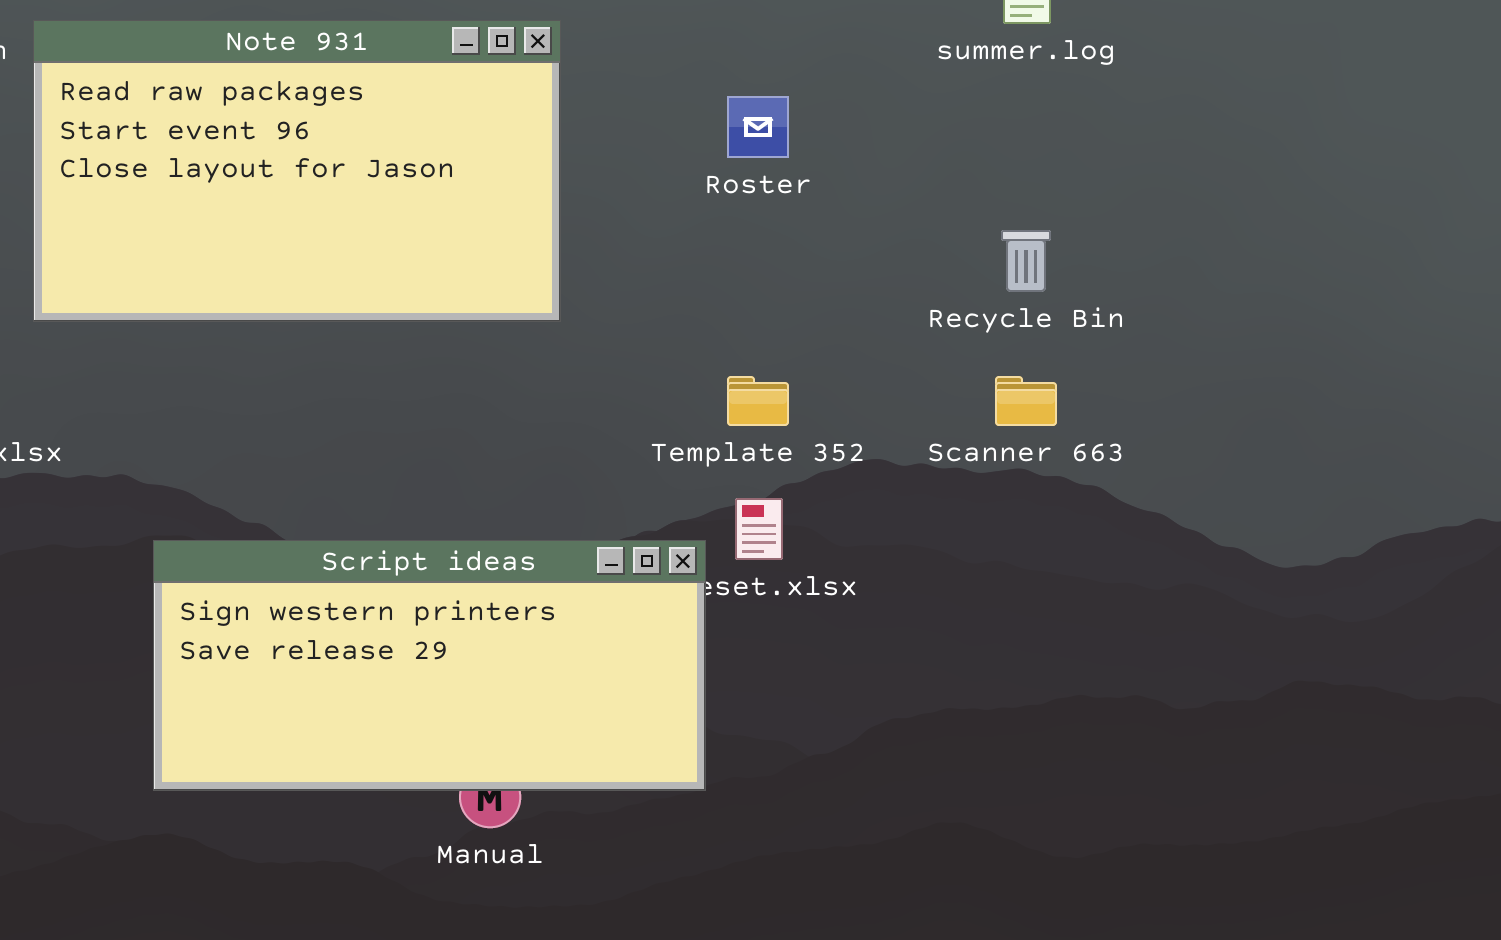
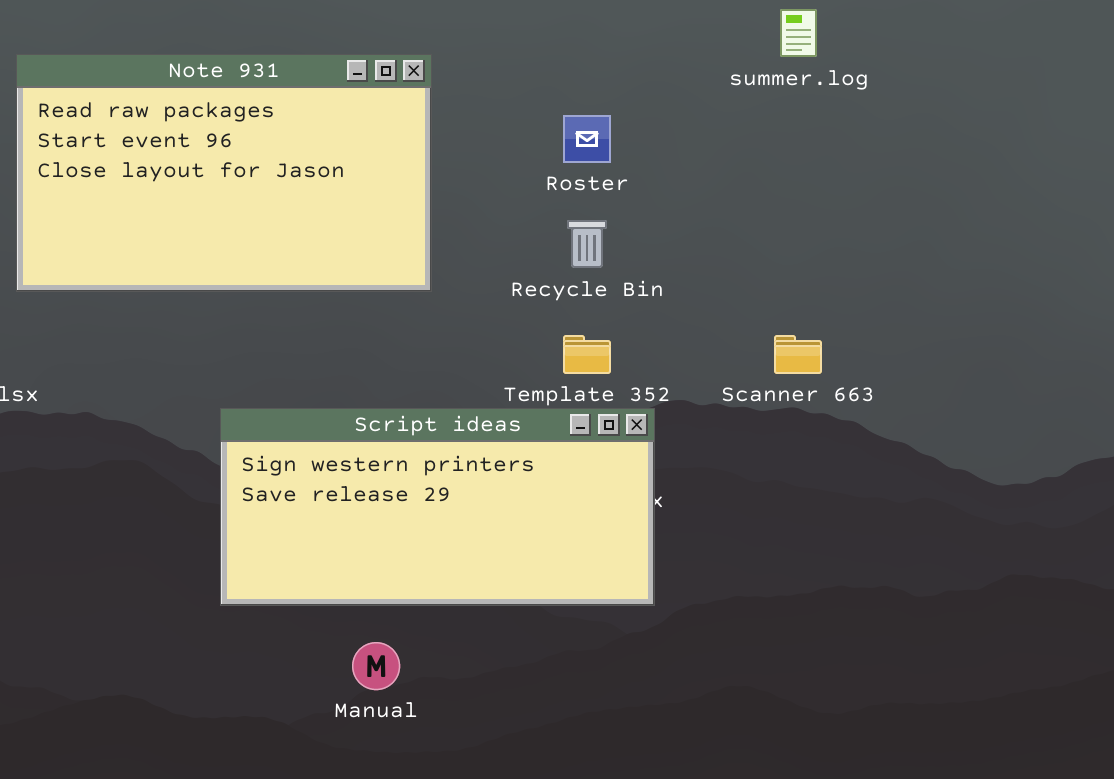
Recycle Bin: [1001,230,1051,292] -> [567,220,607,268], moved
Script ideas: [153,540,706,791] -> [220,408,655,606], moved

